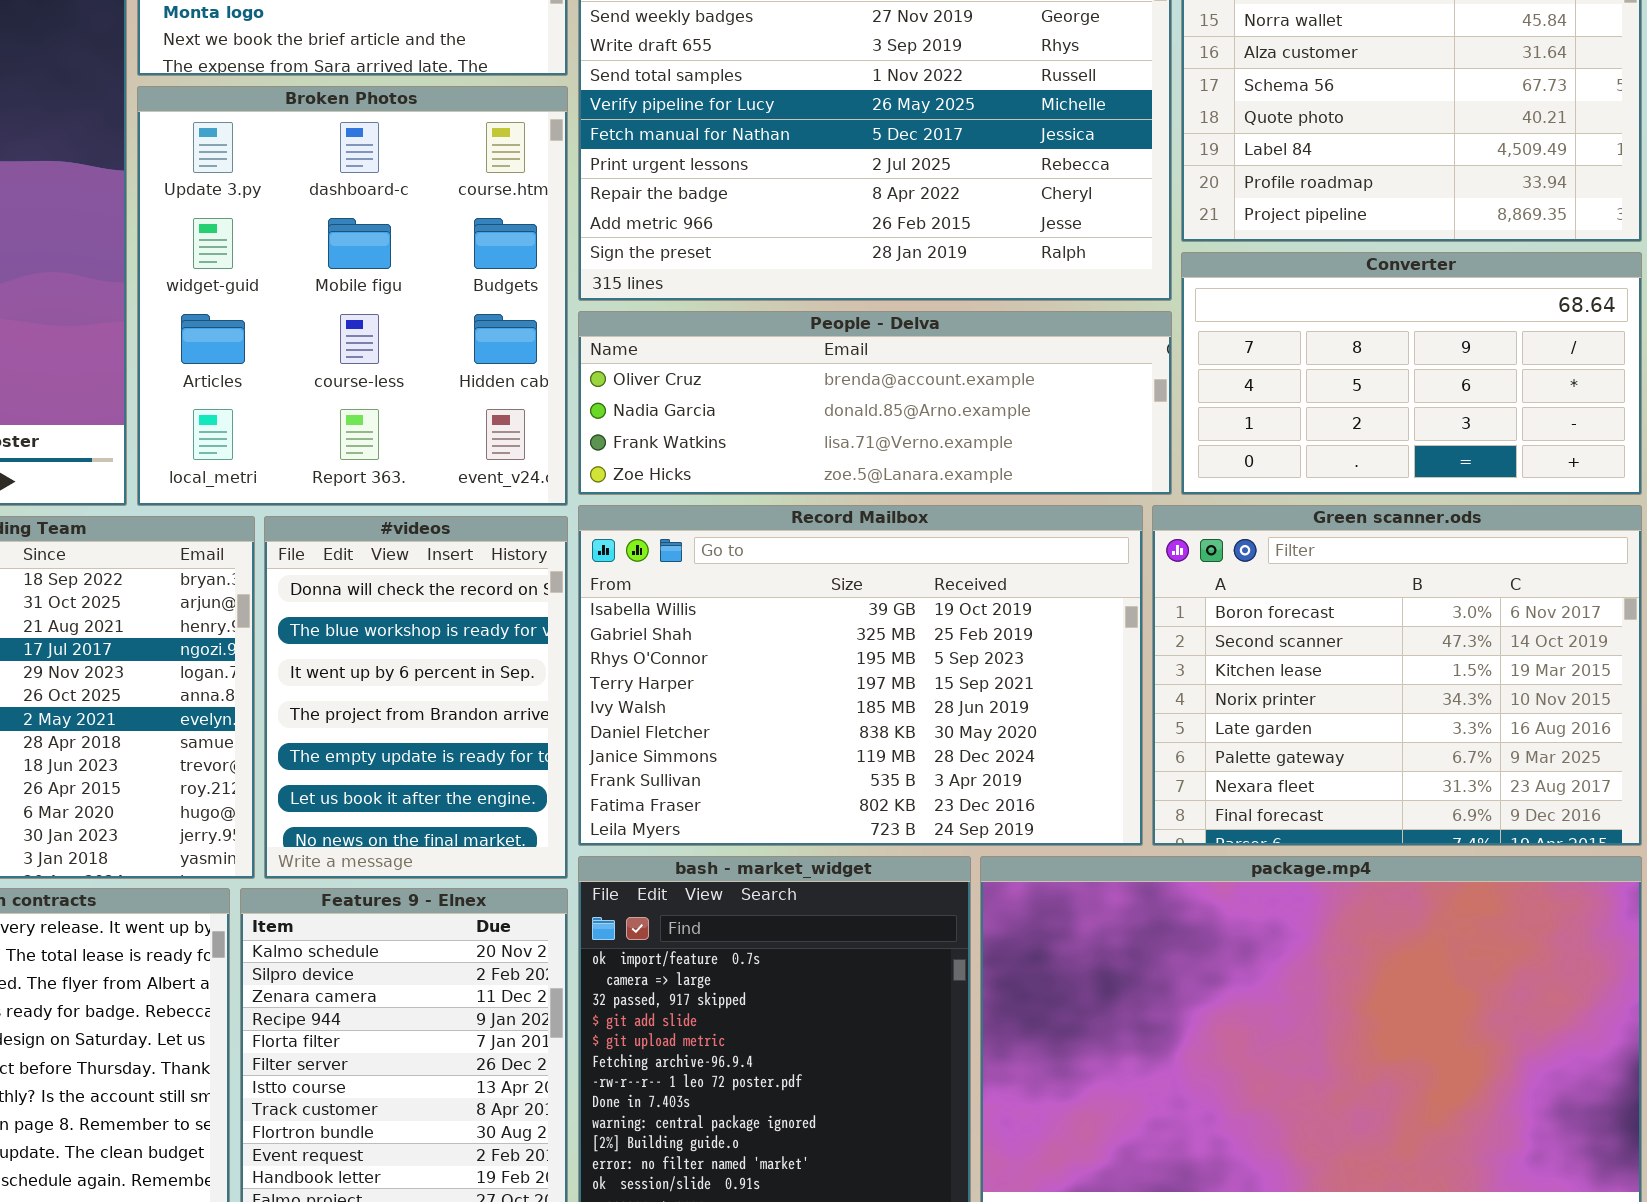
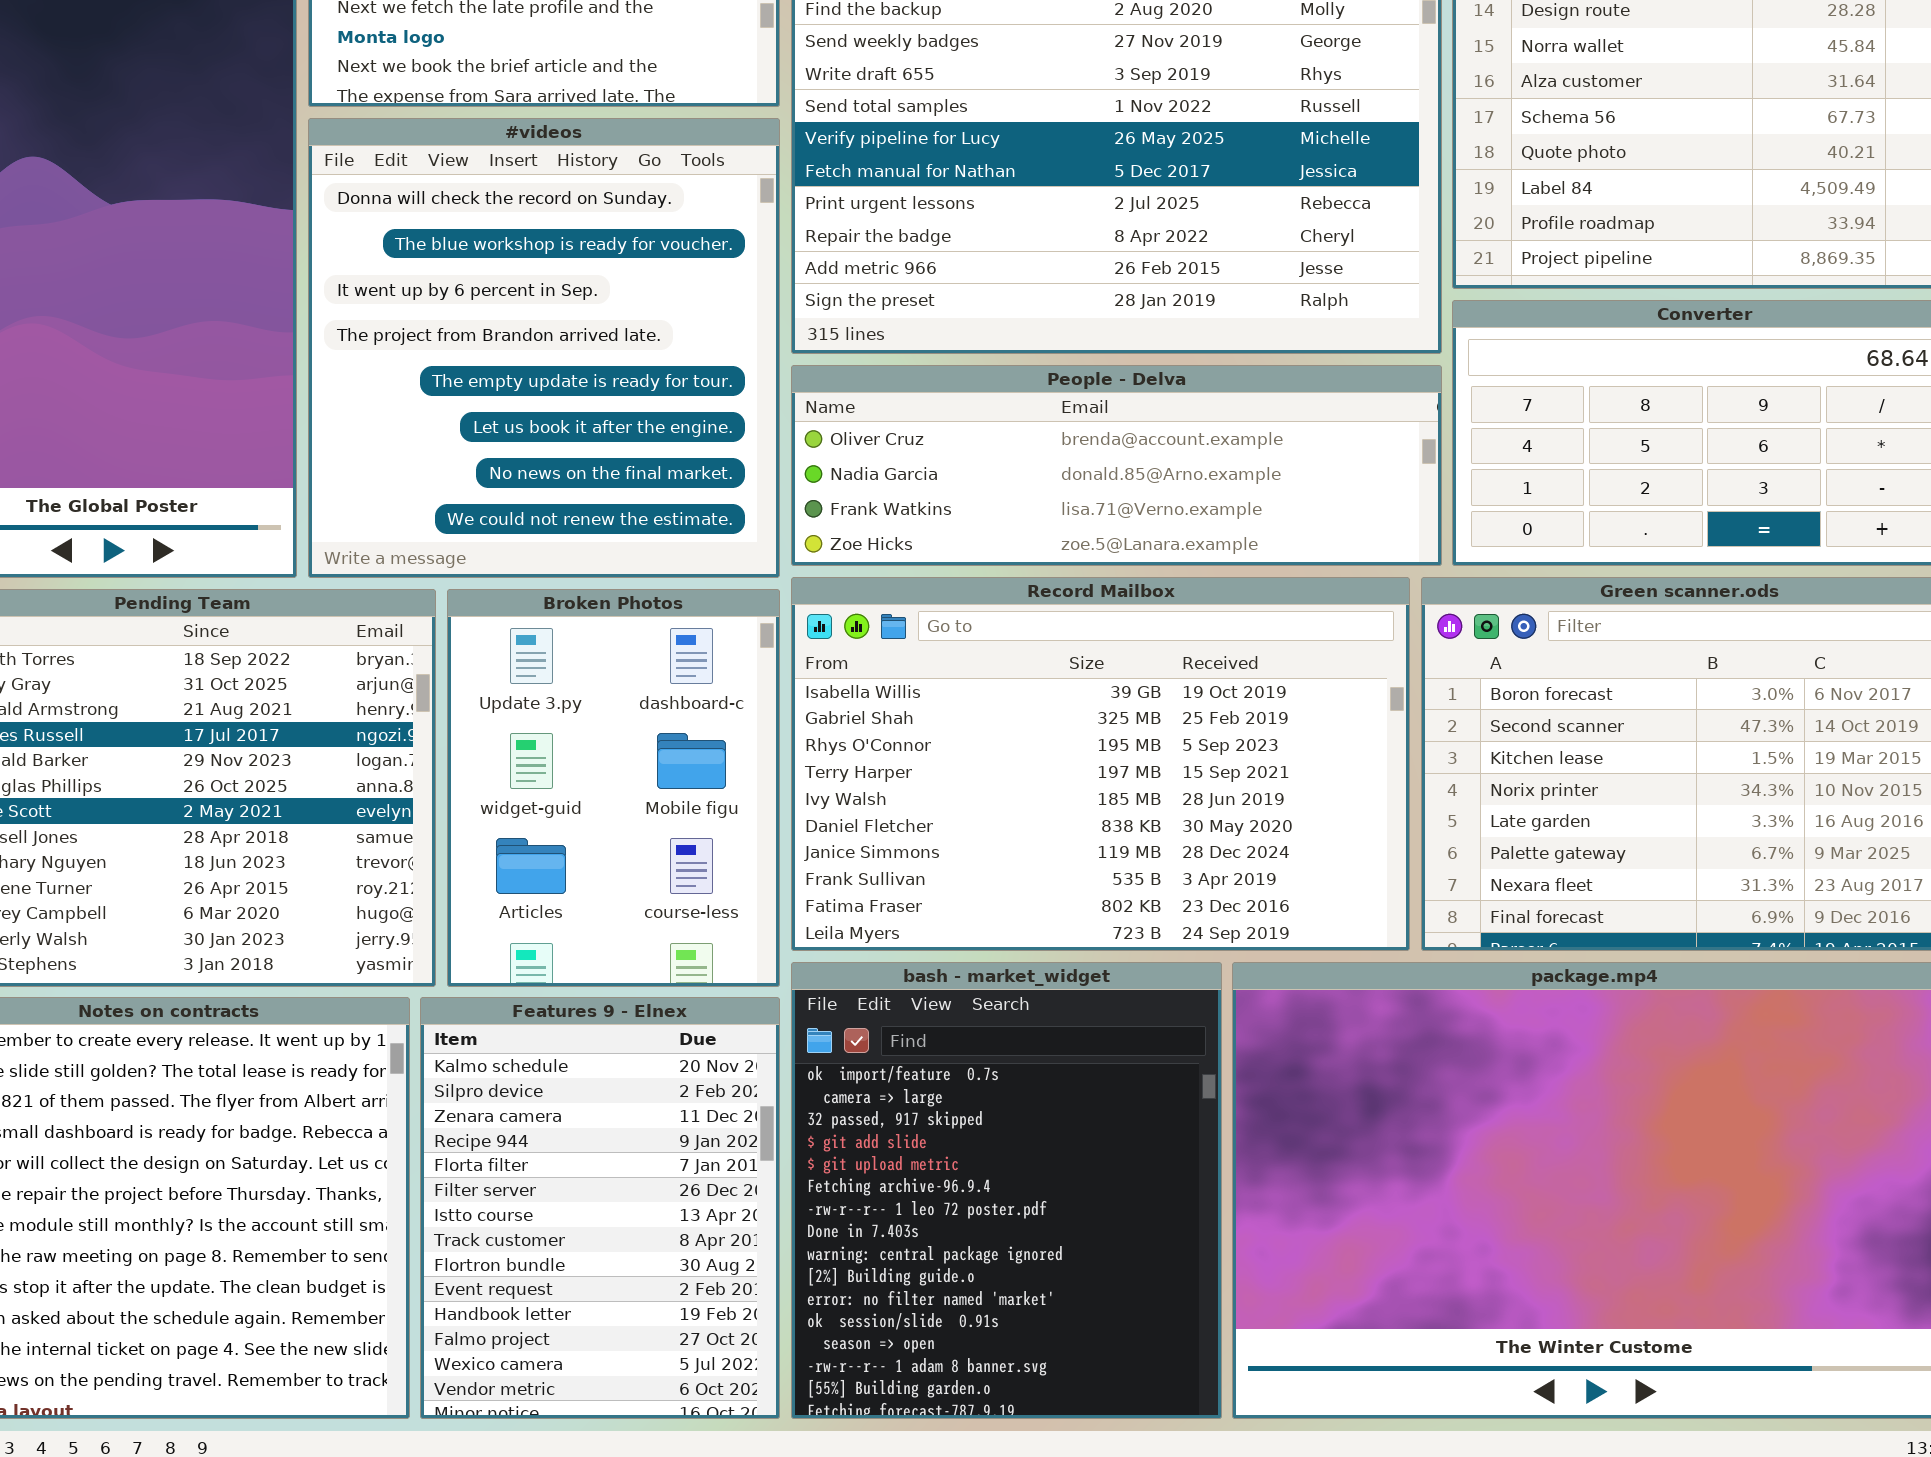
Broken Photos: [137,86,568,506] -> [447,589,780,987], moved, resized
#videos: [264,516,568,879] -> [308,118,780,578], moved, resized

